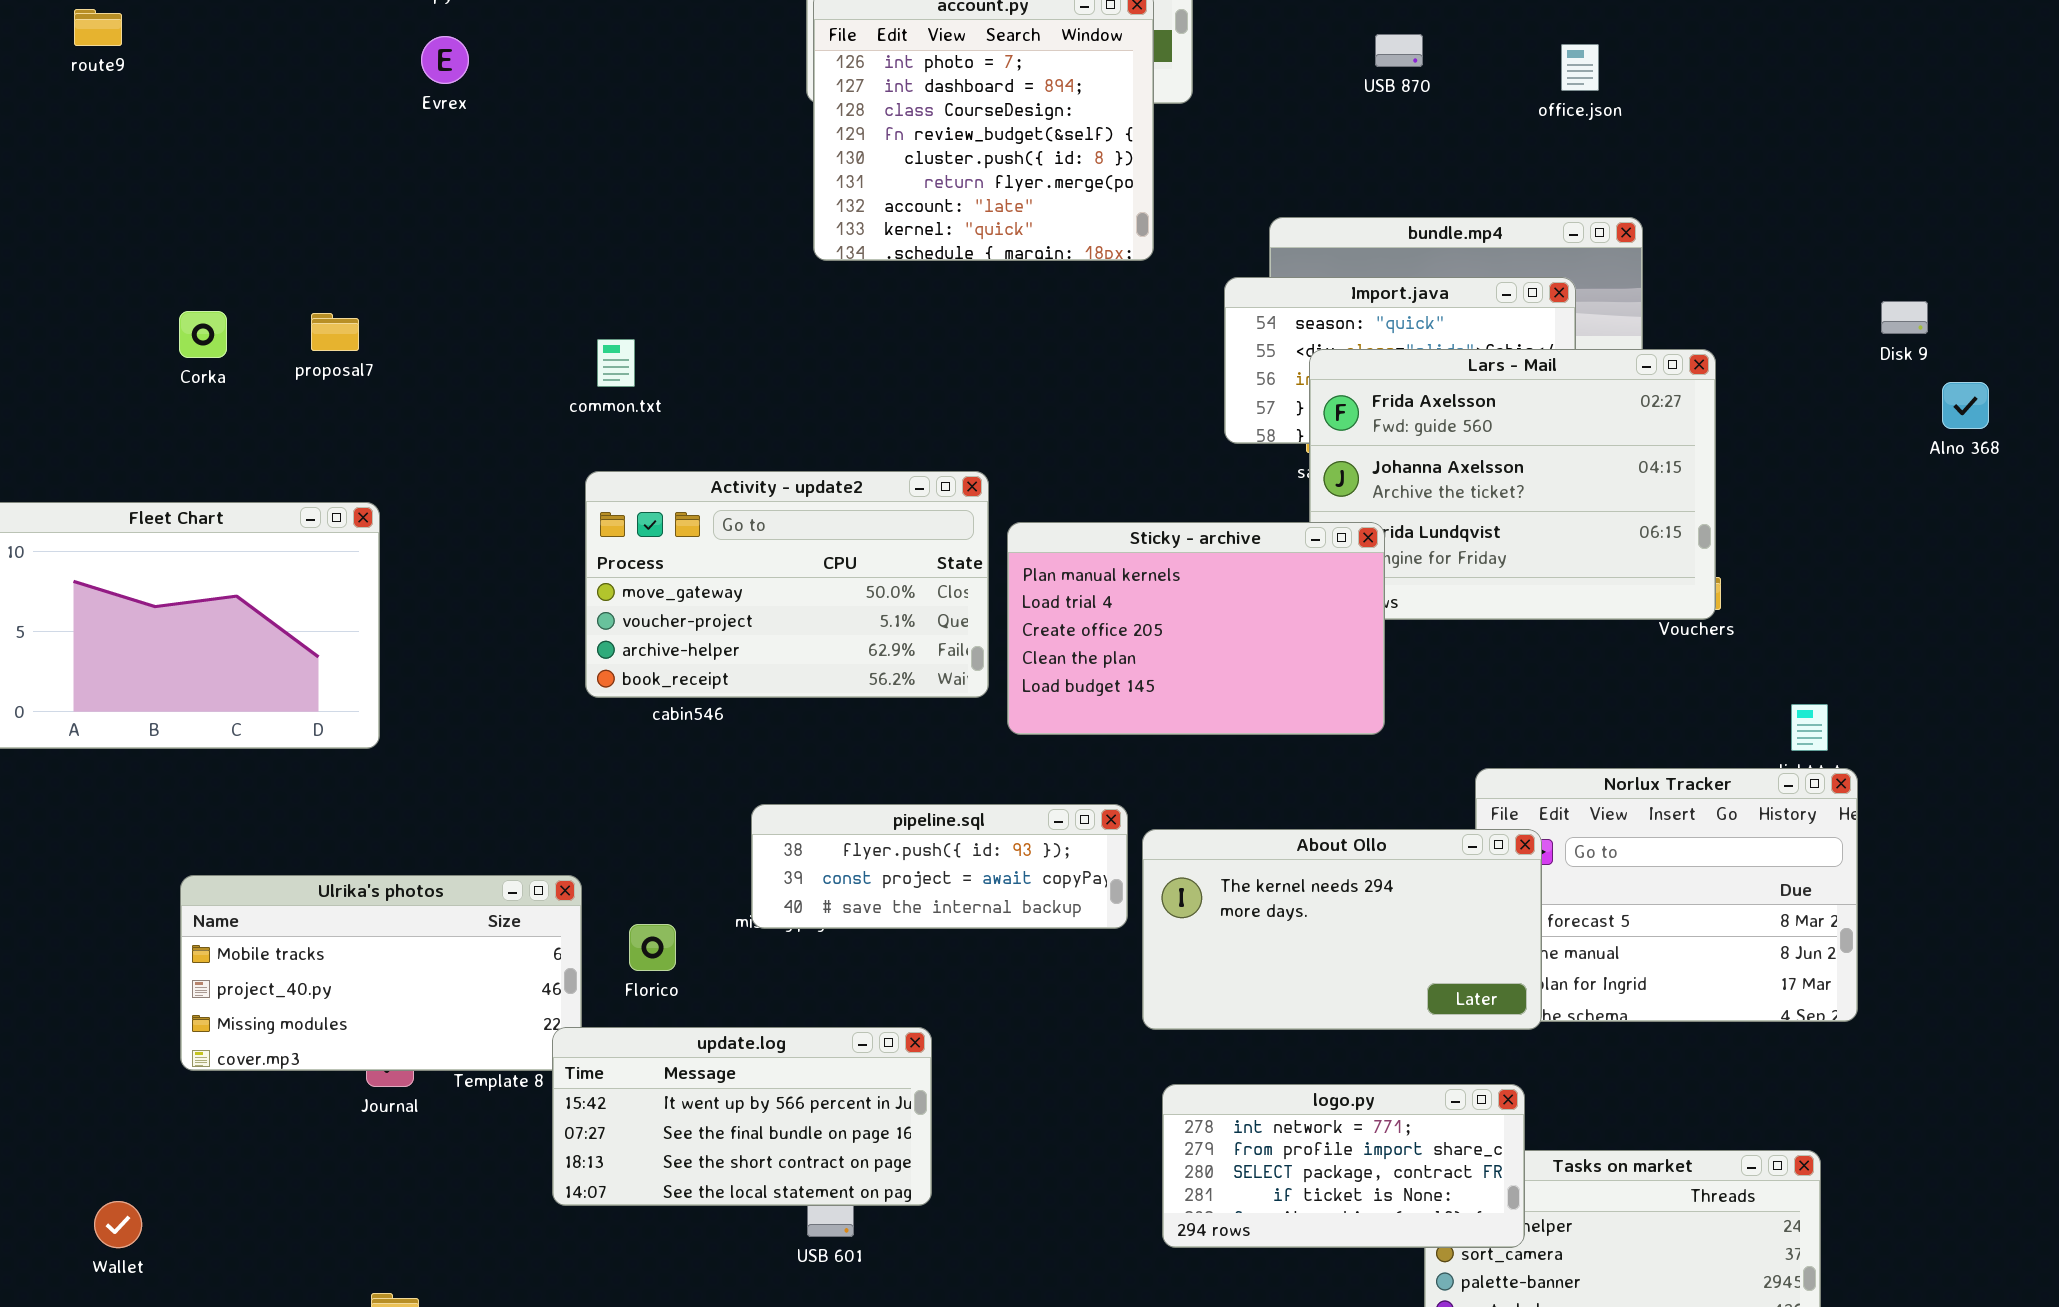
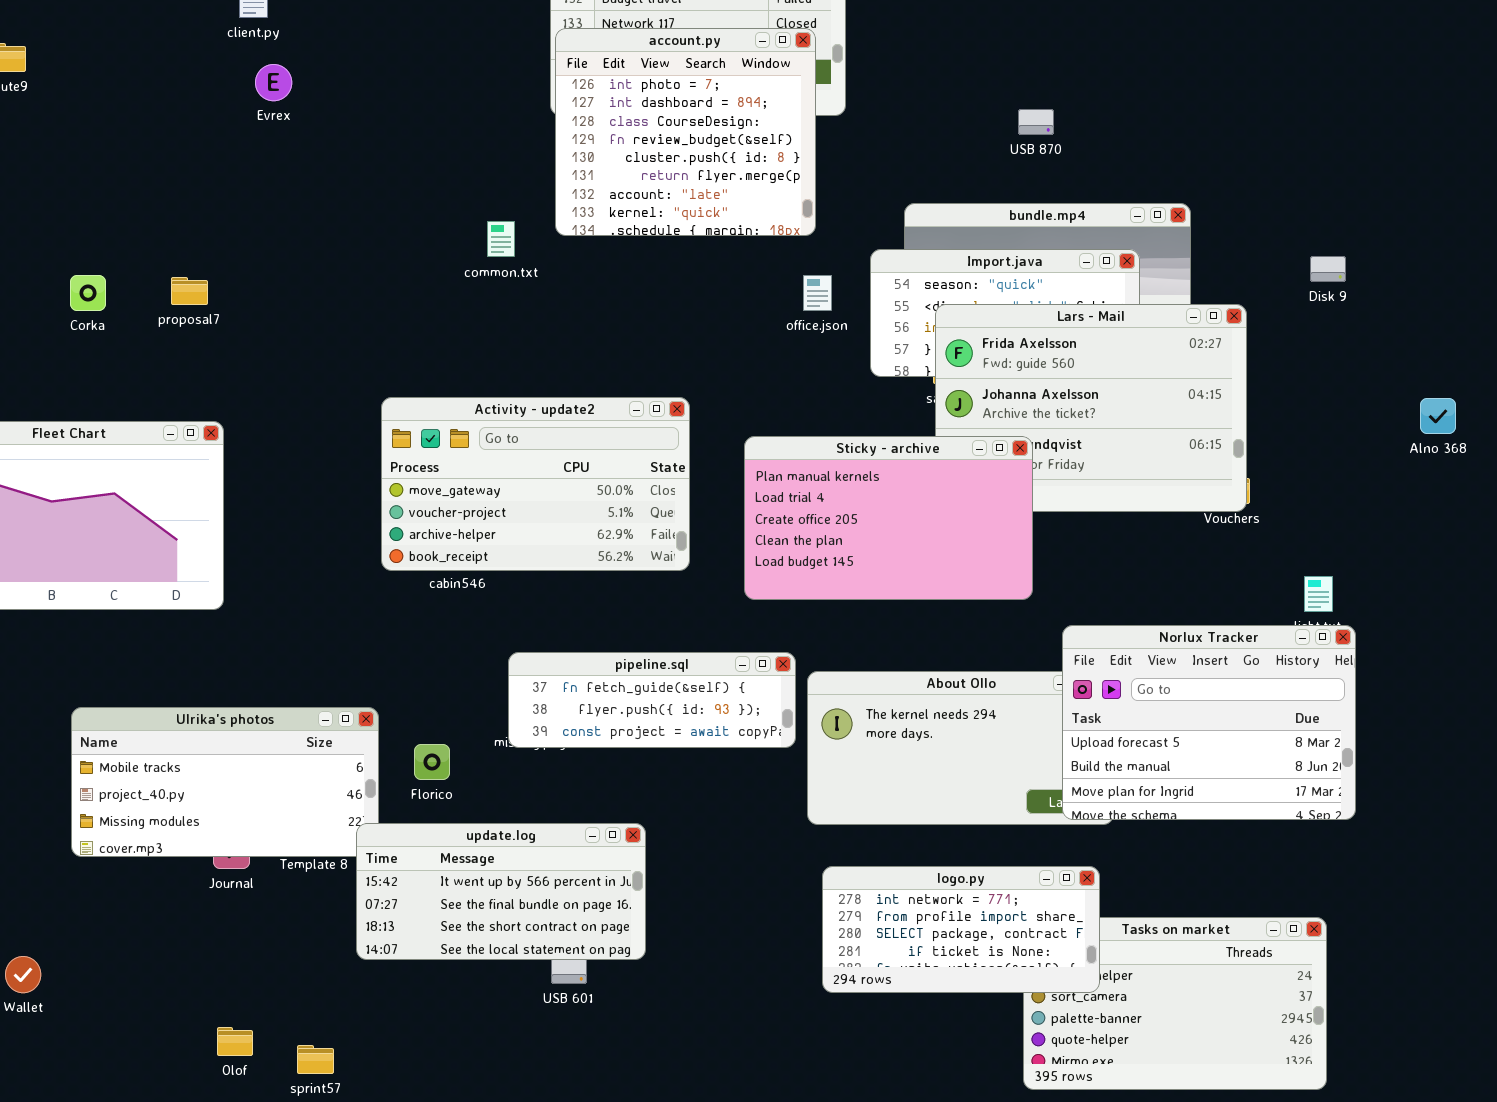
USB 870: [1375,34,1423,67] -> [1018,109,1054,135], moved
office.json: [1561,44,1599,91] -> [803,275,832,311], moved
Disk 9: [1881,301,1928,334] -> [1310,256,1346,282], moved
common.txt: [597,339,635,387] -> [487,221,515,257], moved
Alno 368: [1942,382,1989,429] -> [1420,398,1456,434], moved
Sticky - archive: [1007,522,1385,735] -> [744,436,1033,600], moved
Norlux Tracker: [1475,768,1858,1022] -> [1062,625,1356,820], raised
pipeline.sql: [751,804,1128,929] -> [508,652,796,748], scrolled up 1 row

